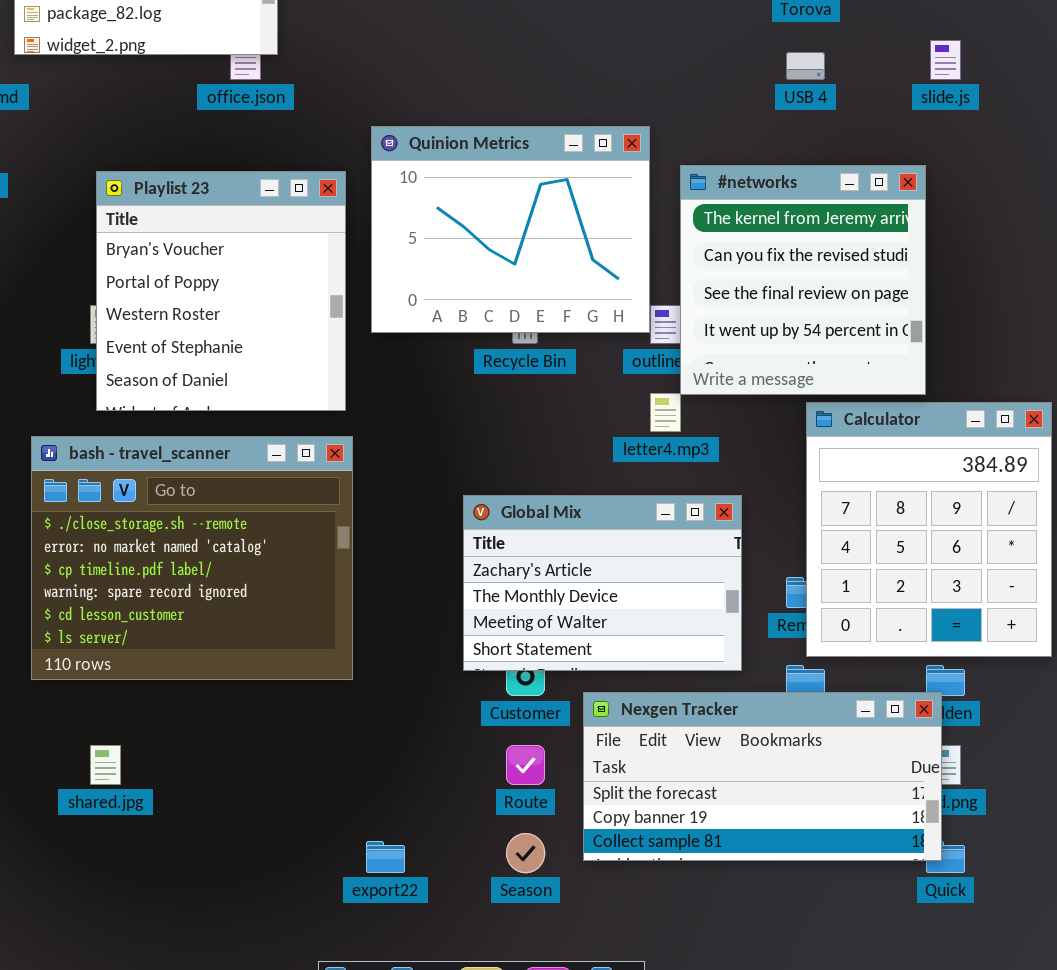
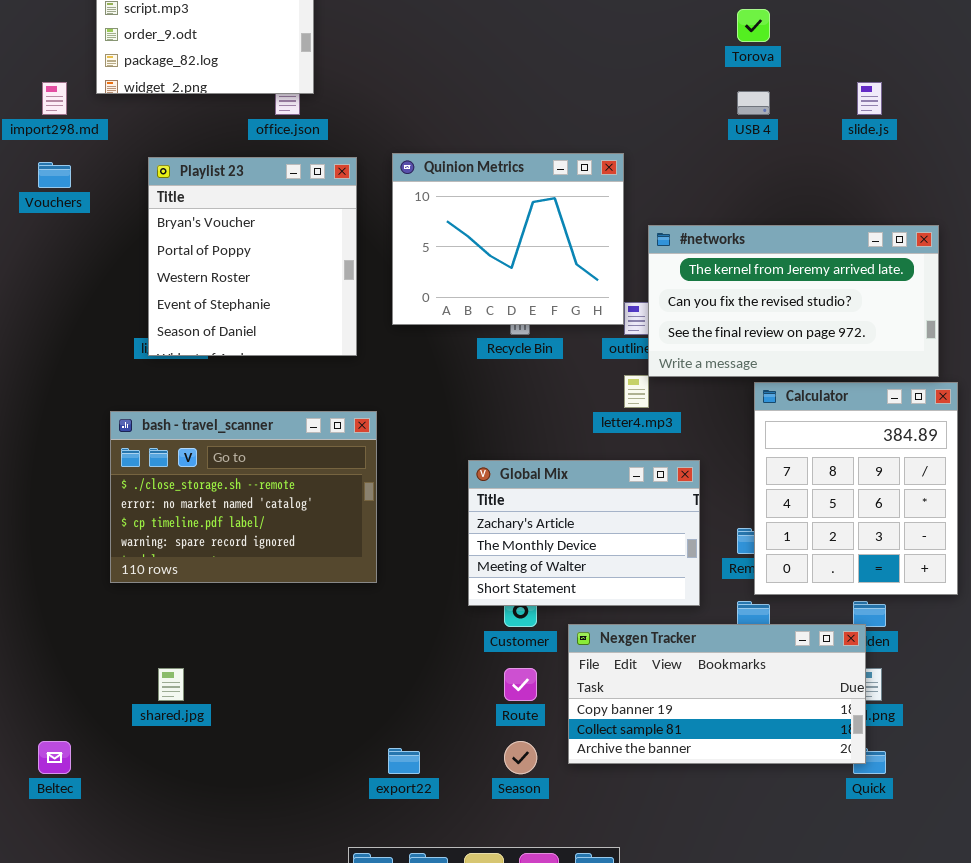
#networks: [680,165,926,395] -> [648,225,939,377], resized
Playlist 23: [96,171,346,411] -> [148,157,357,356], moved
bash - travel_scanner: [31,436,353,680] -> [110,411,377,583], resized
Nexgen Tracker: [583,692,942,861] -> [568,624,866,764], scrolled down 1 row

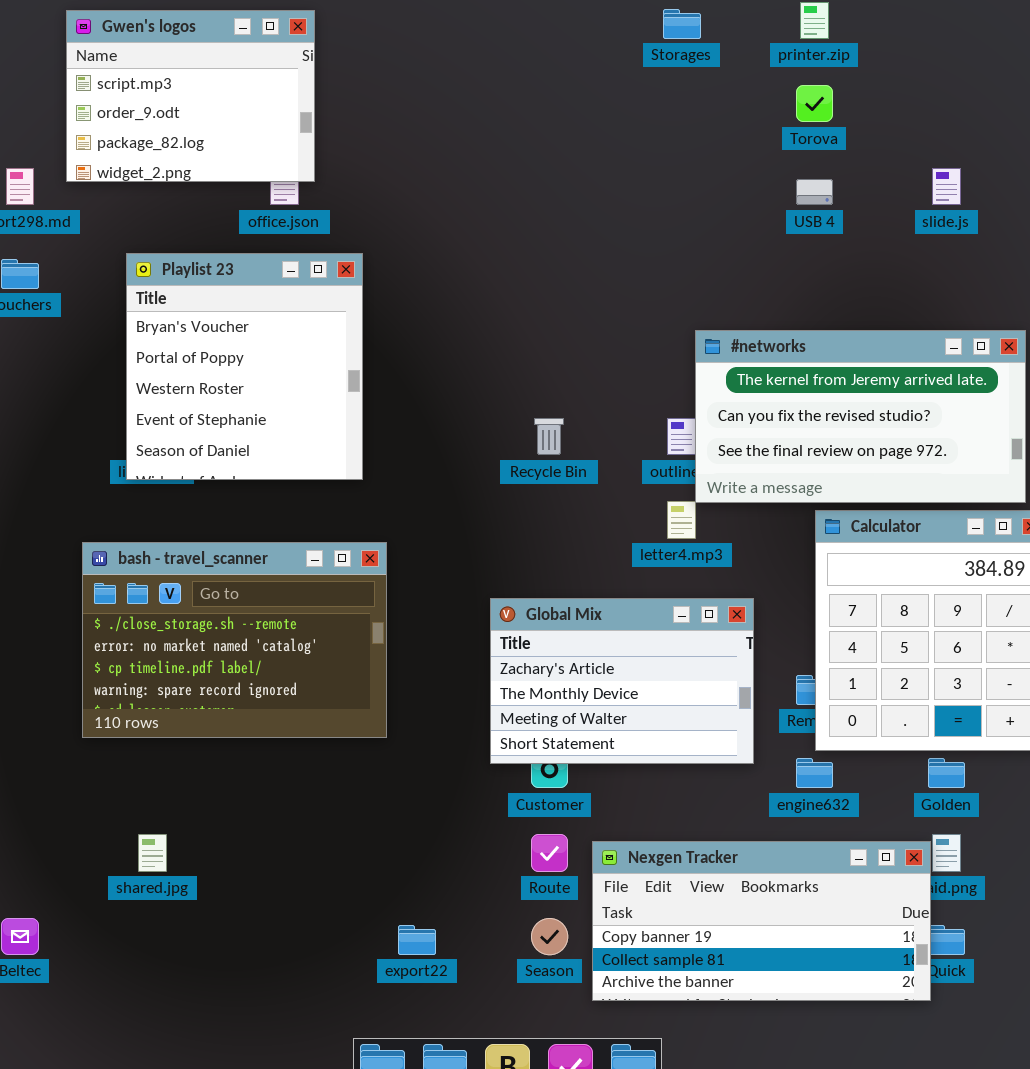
Quinion Metrics: [392,153,624,325] -> none, closed
Nexgen Tracker: [568,624,866,764] -> [592,841,931,1001], moved

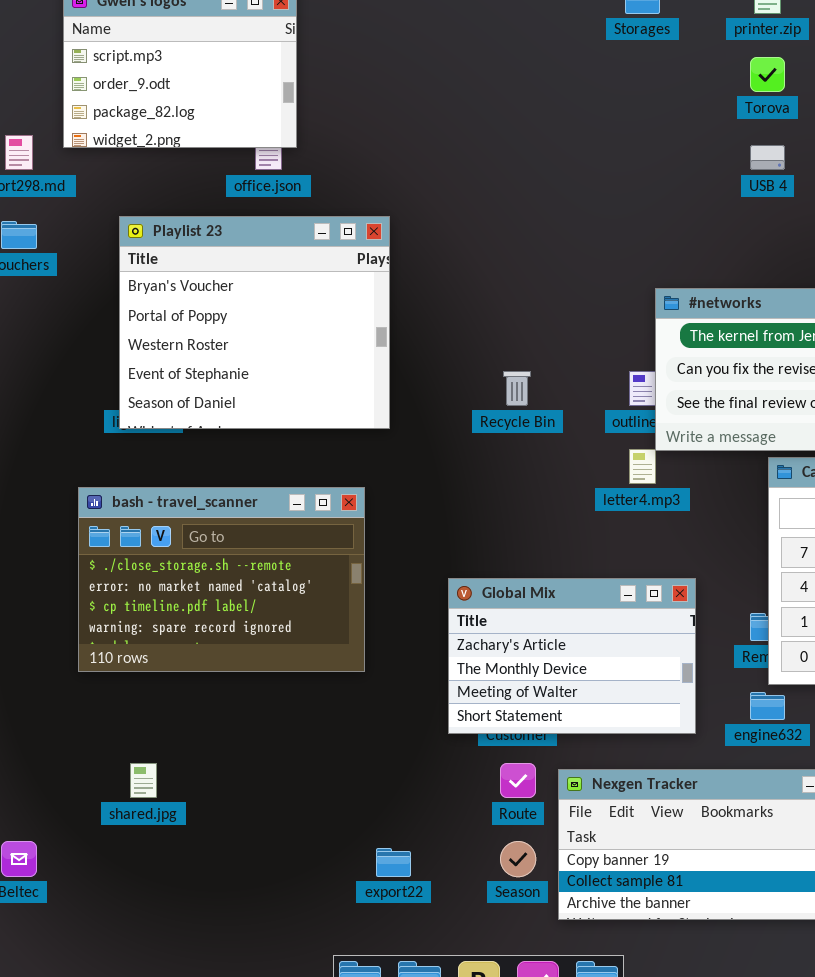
Playlist 23: [126,253,363,480] -> [119,216,390,429], resized
Global Mix: [490,598,754,764] -> [448,578,696,734], moved

